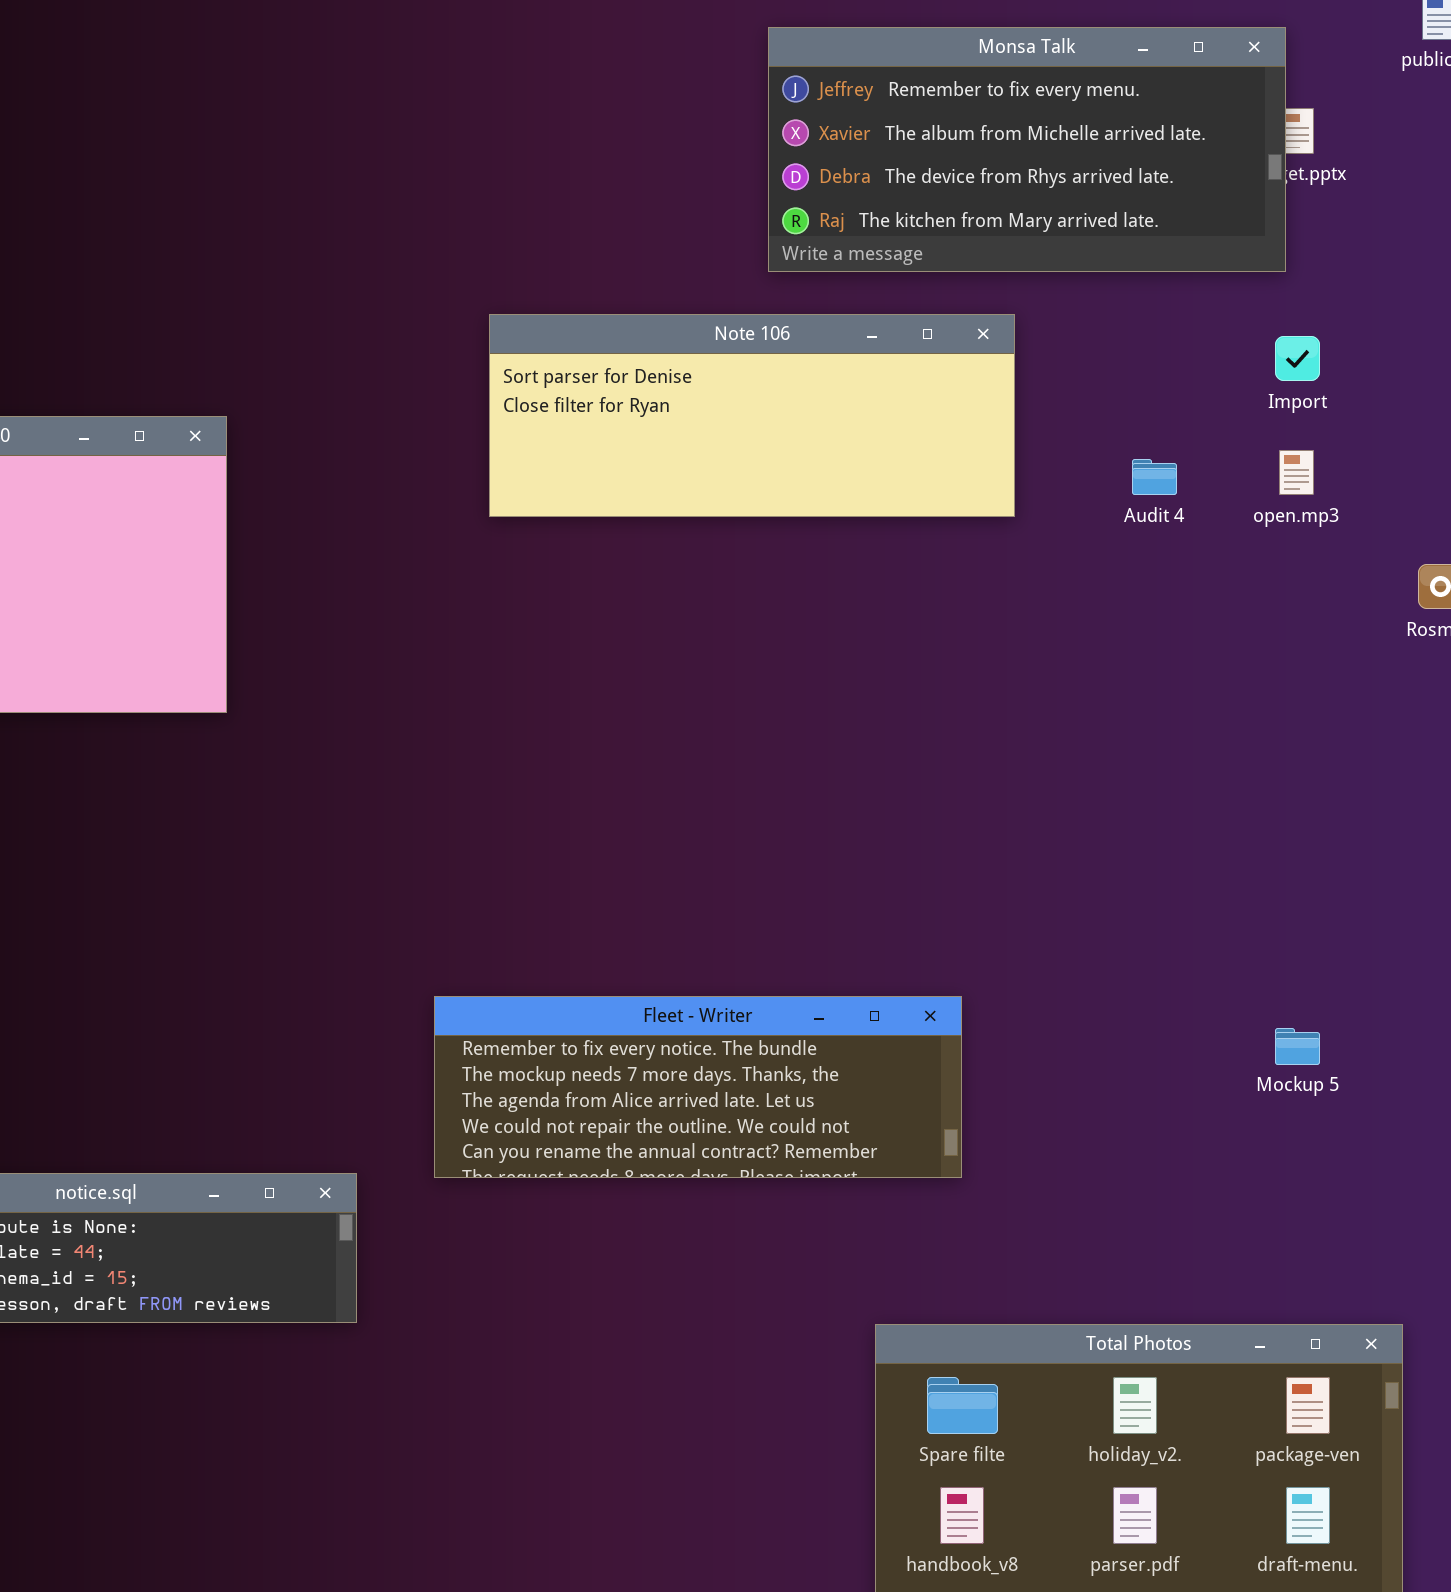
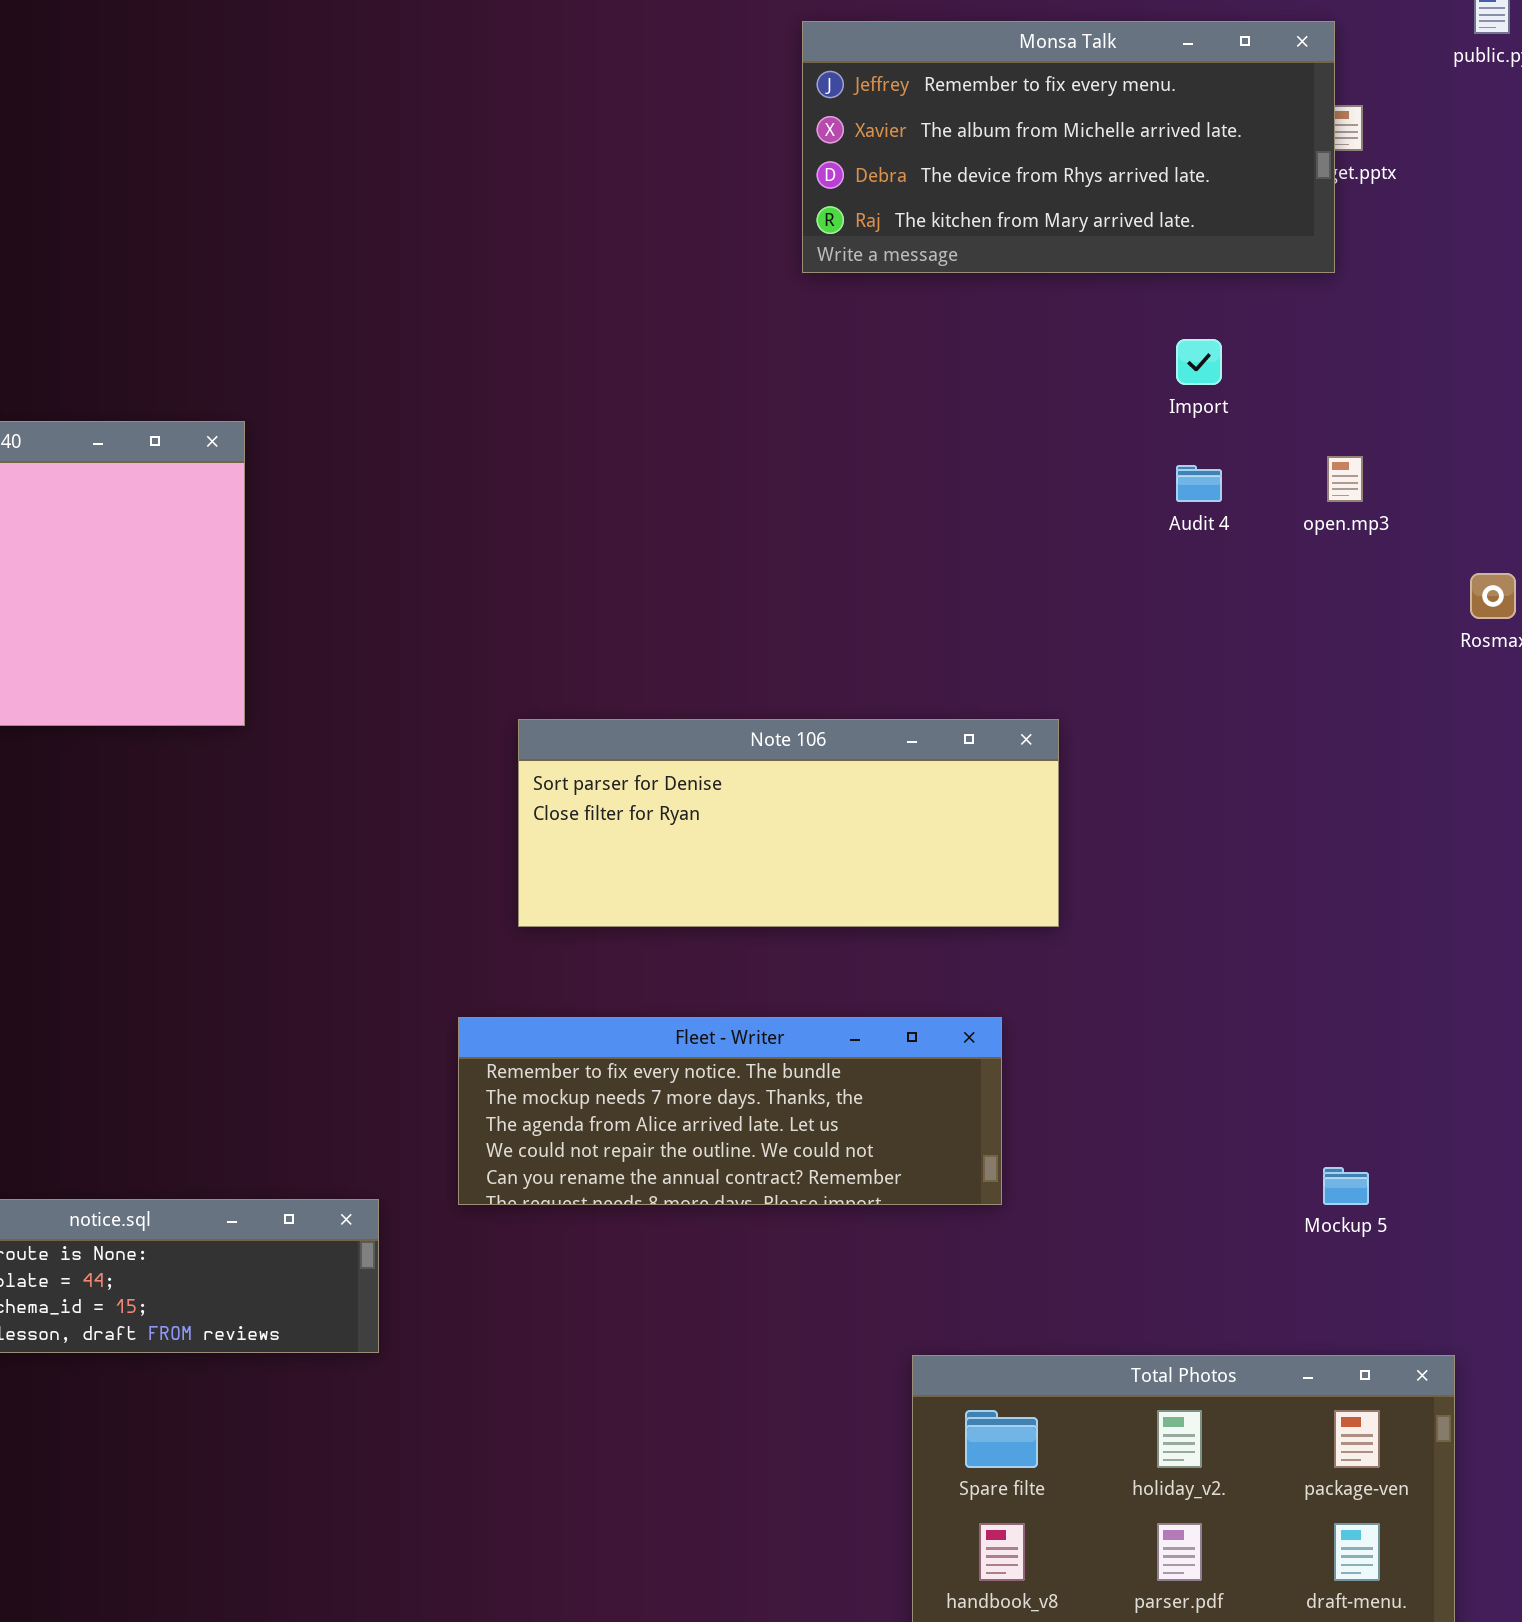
Note 106: [489,314,1015,517] -> [518,719,1059,927], moved
Import: [1275,336,1320,381] -> [1176,339,1222,385], moved
Mockup 5: [1275,1028,1320,1065] -> [1323,1167,1369,1205], moved

